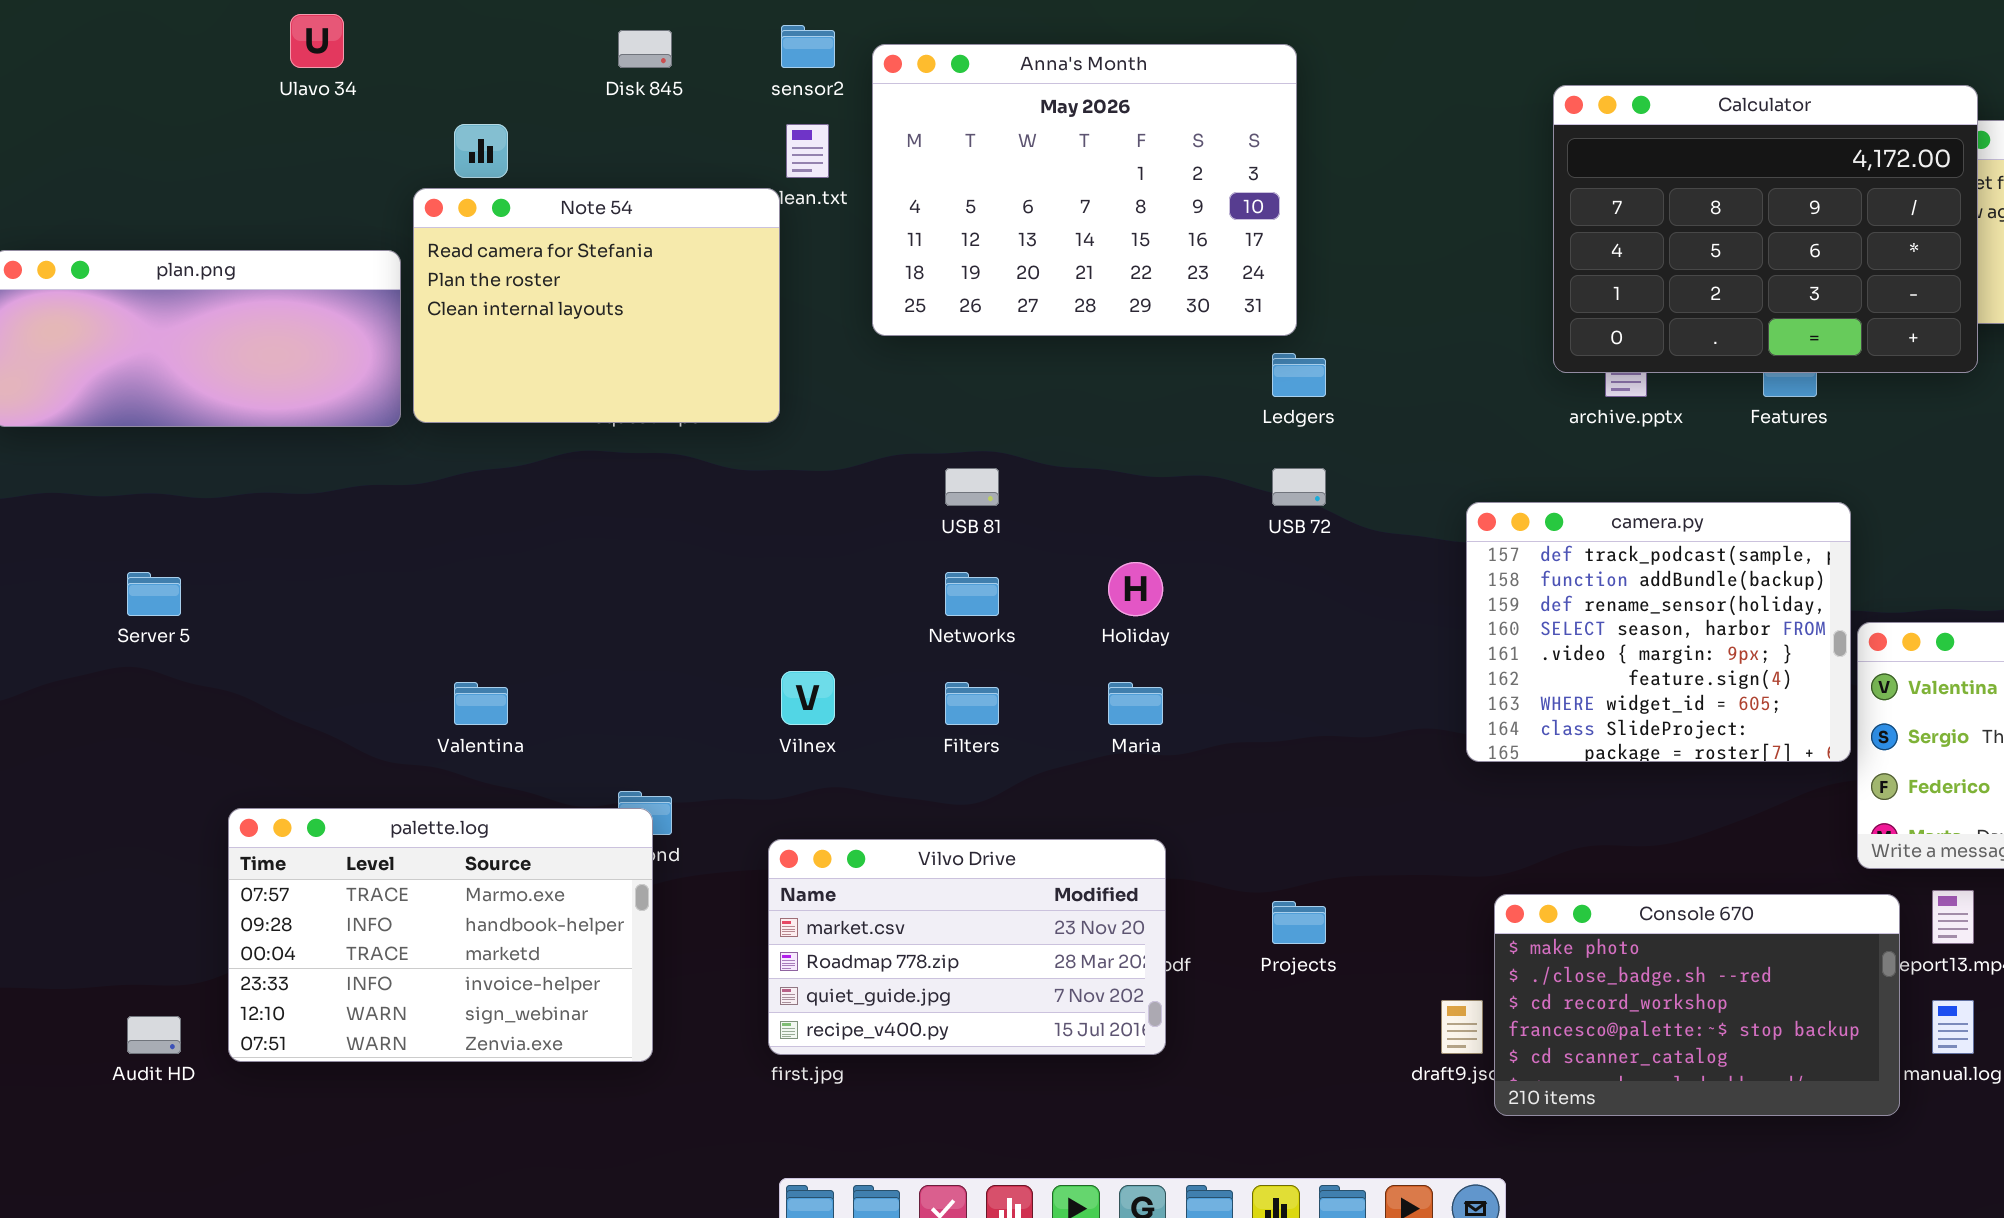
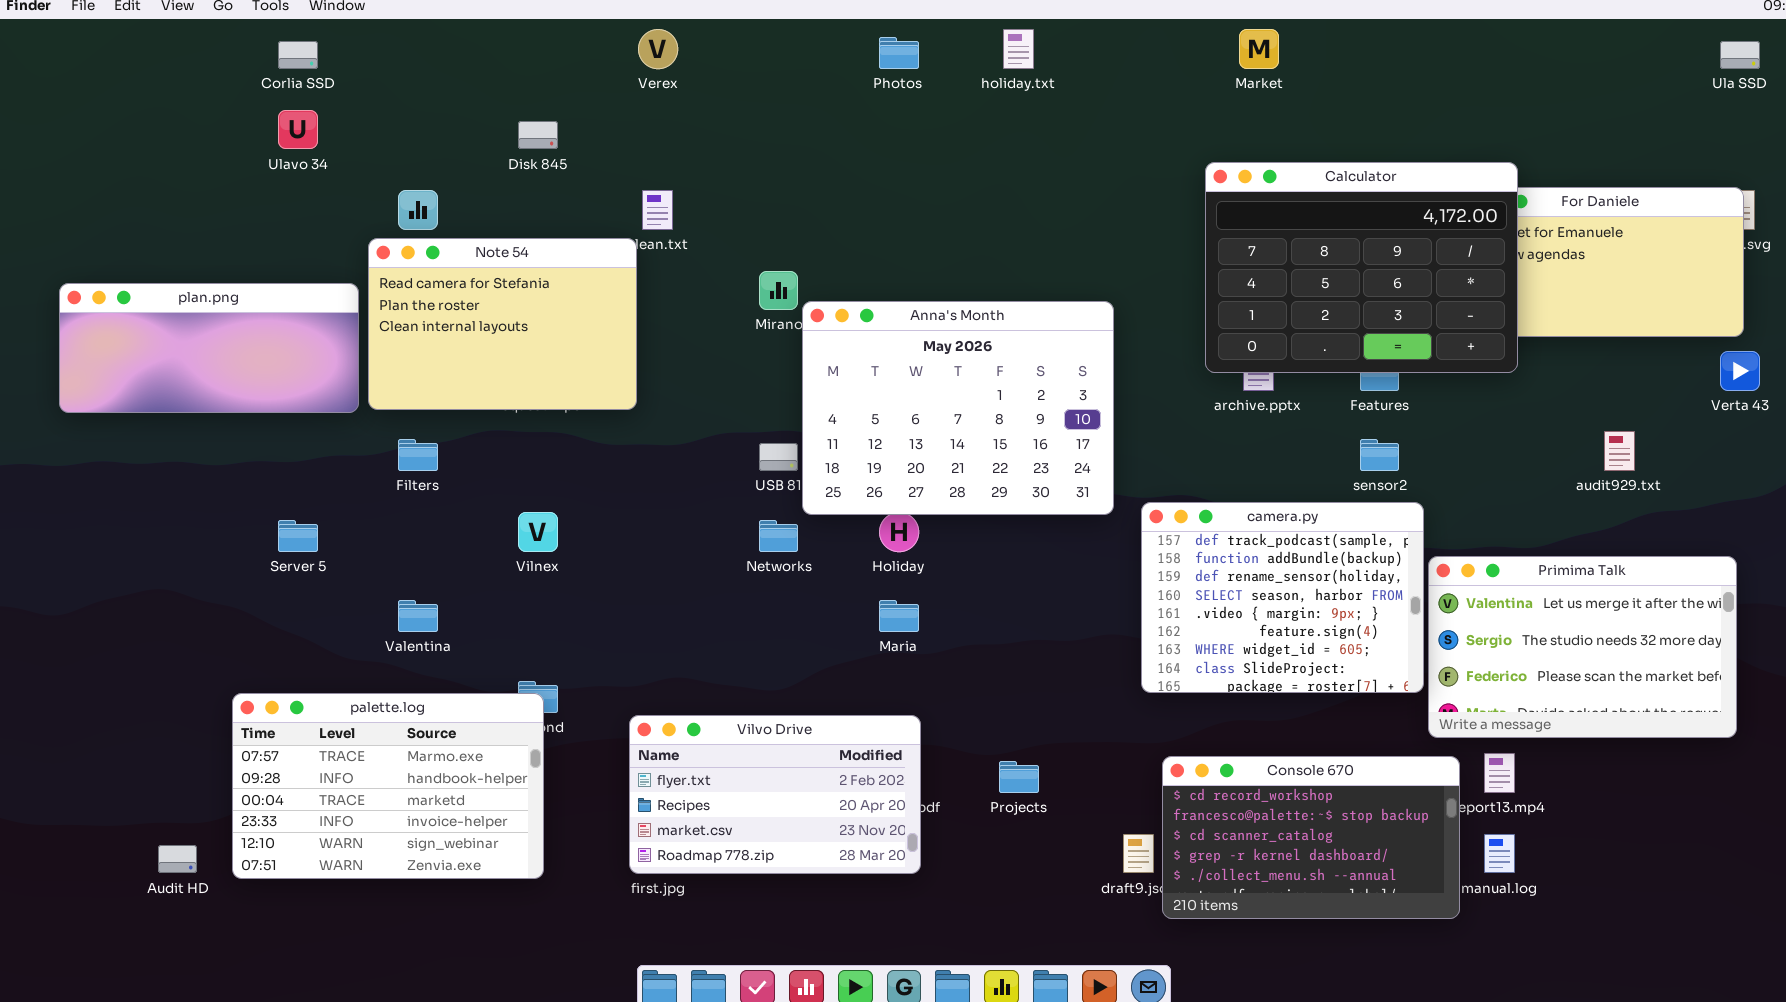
sensor2: [781,25,835,68] -> [1360,439,1399,471], moved
Anna's Month: [872,44,1297,336] -> [802,301,1114,515], moved
camera.py: [1466,502,1851,762] -> [1141,502,1424,693], moved
Server 5: [127,572,181,616] -> [278,520,318,552], moved
Vilnex: [781,671,835,725] -> [518,512,558,552], moved
Filters: [945,682,999,725] -> [398,439,438,471], moved
Vilvo Drive: [768,839,1166,1055] -> [629,715,921,874], scrolled up 2 rows
Console 670: [1494,894,1900,1116] -> [1162,756,1460,919], scrolled down 2 rows

